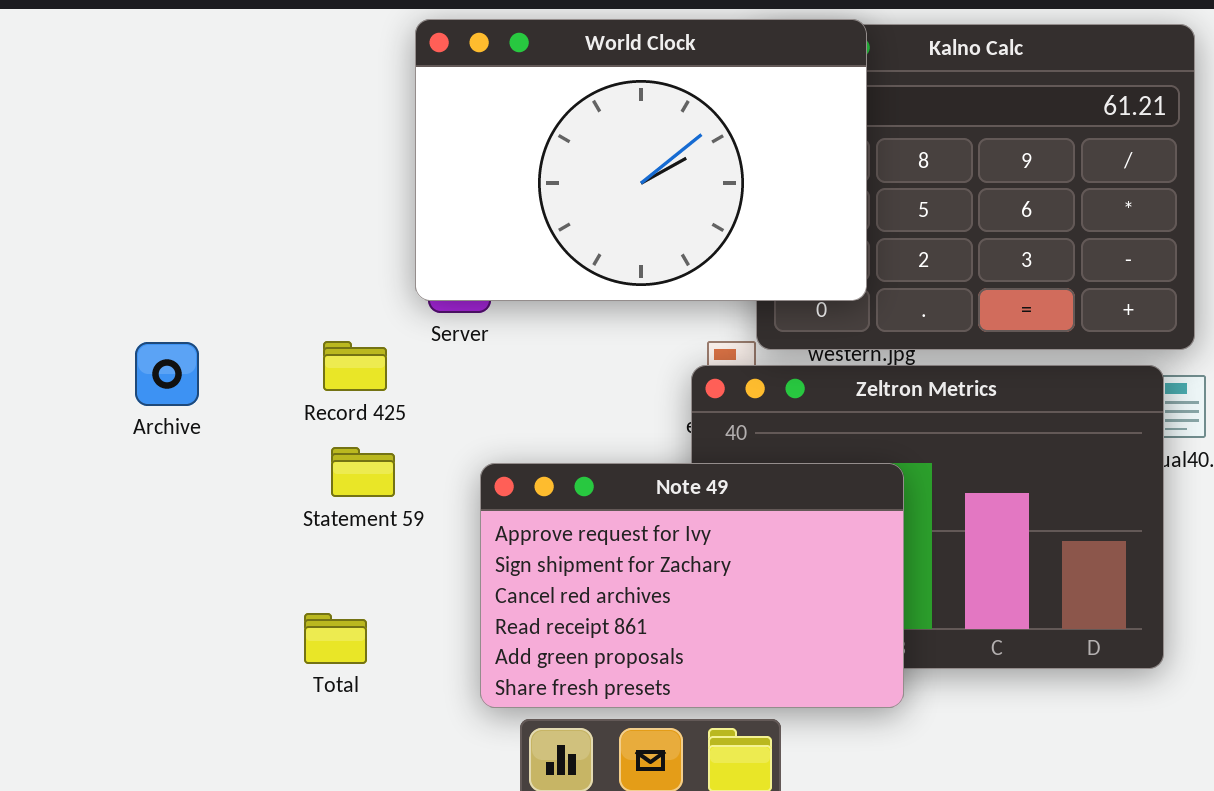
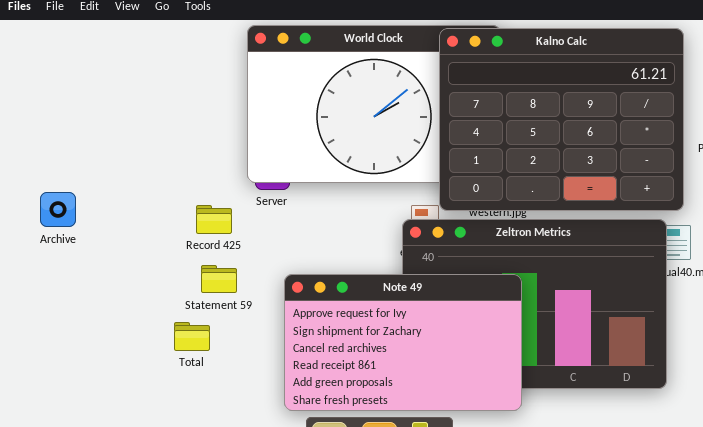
Kalno Calc: [756,24,1195,350] -> [439,28,684,211], raised
Archive: [135,342,199,406] -> [40,192,76,227], moved
Total: [304,613,367,664] -> [174,322,210,351], moved

